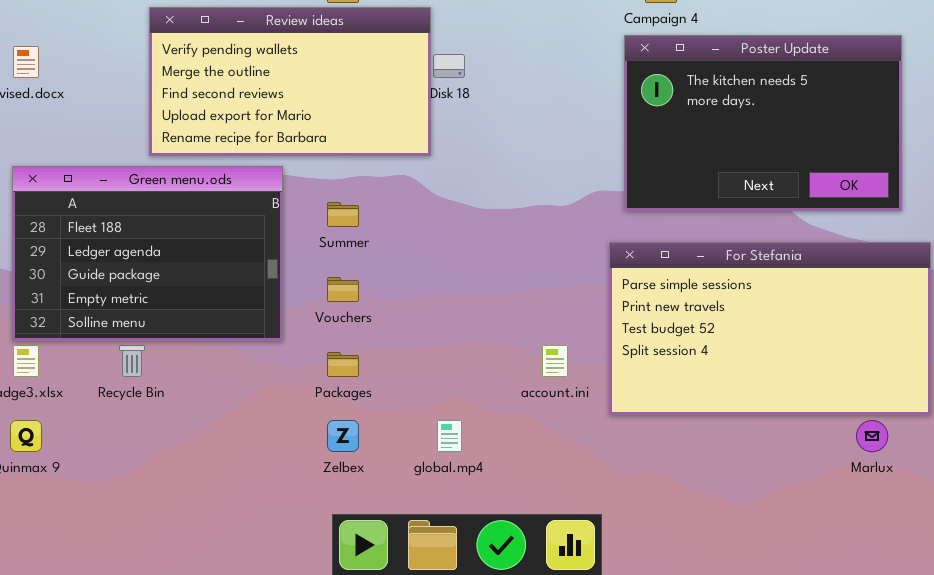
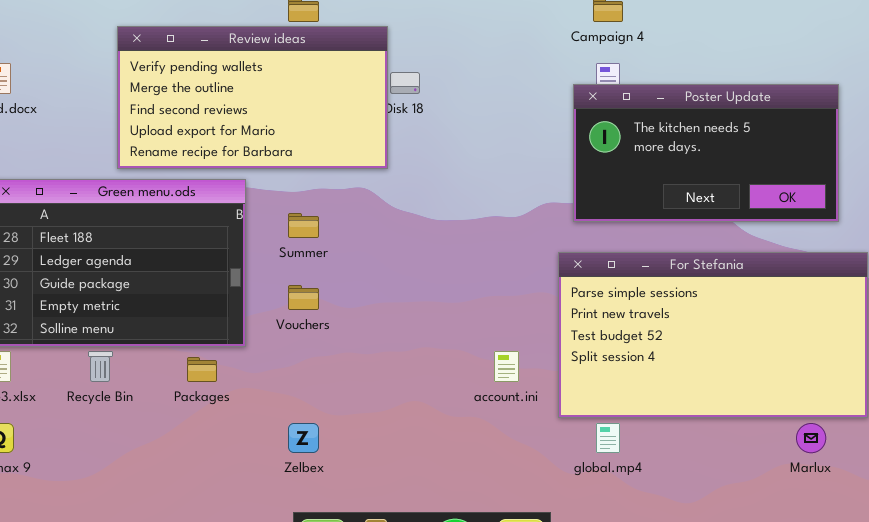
Poster Update: [624,35,902,211] -> [573,84,839,222], resized
Packages: [327,352,359,377] -> [187,357,217,382], moved
global.mp4: [437,420,462,452] -> [596,423,620,453], moved

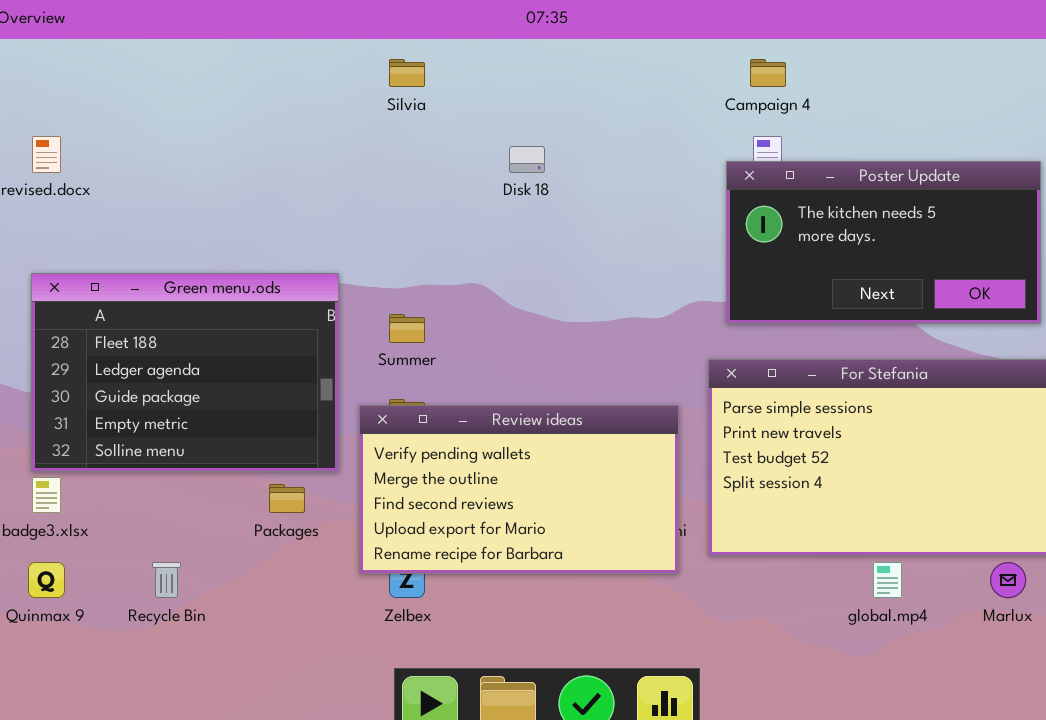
Review ideas: [117,26,388,169] -> [359,405,679,574], moved
Recycle Bin: [88,351,113,382] -> [152,562,181,598], moved
global.mp4: [596,423,620,453] -> [873,562,902,598], moved

